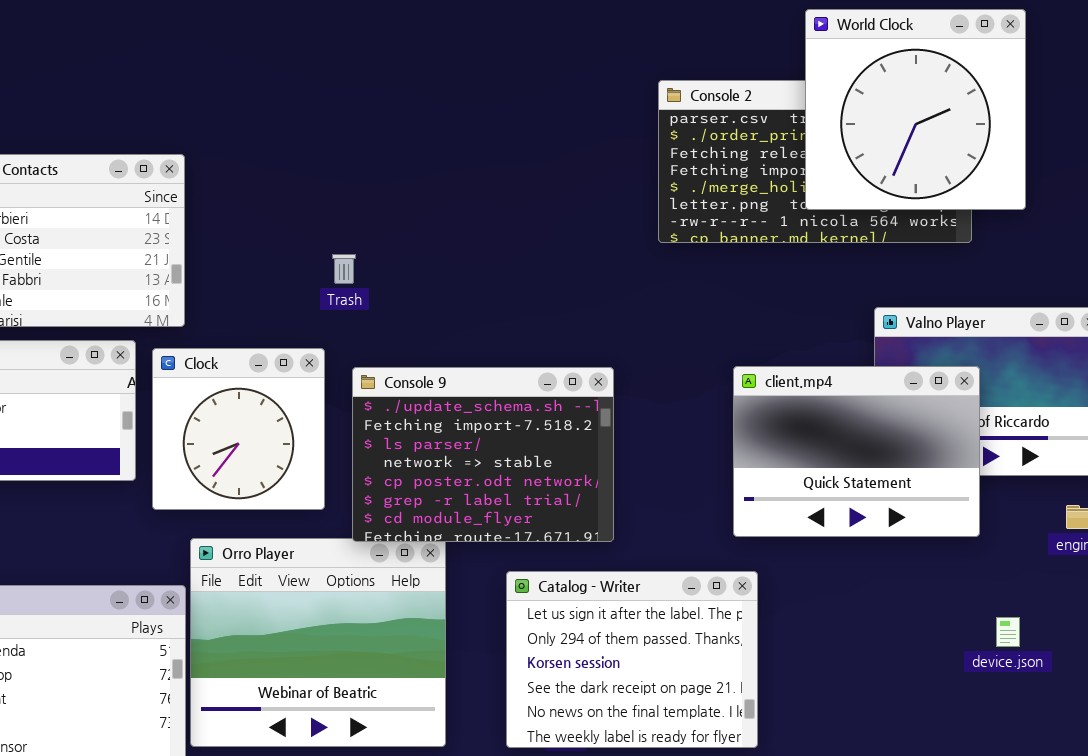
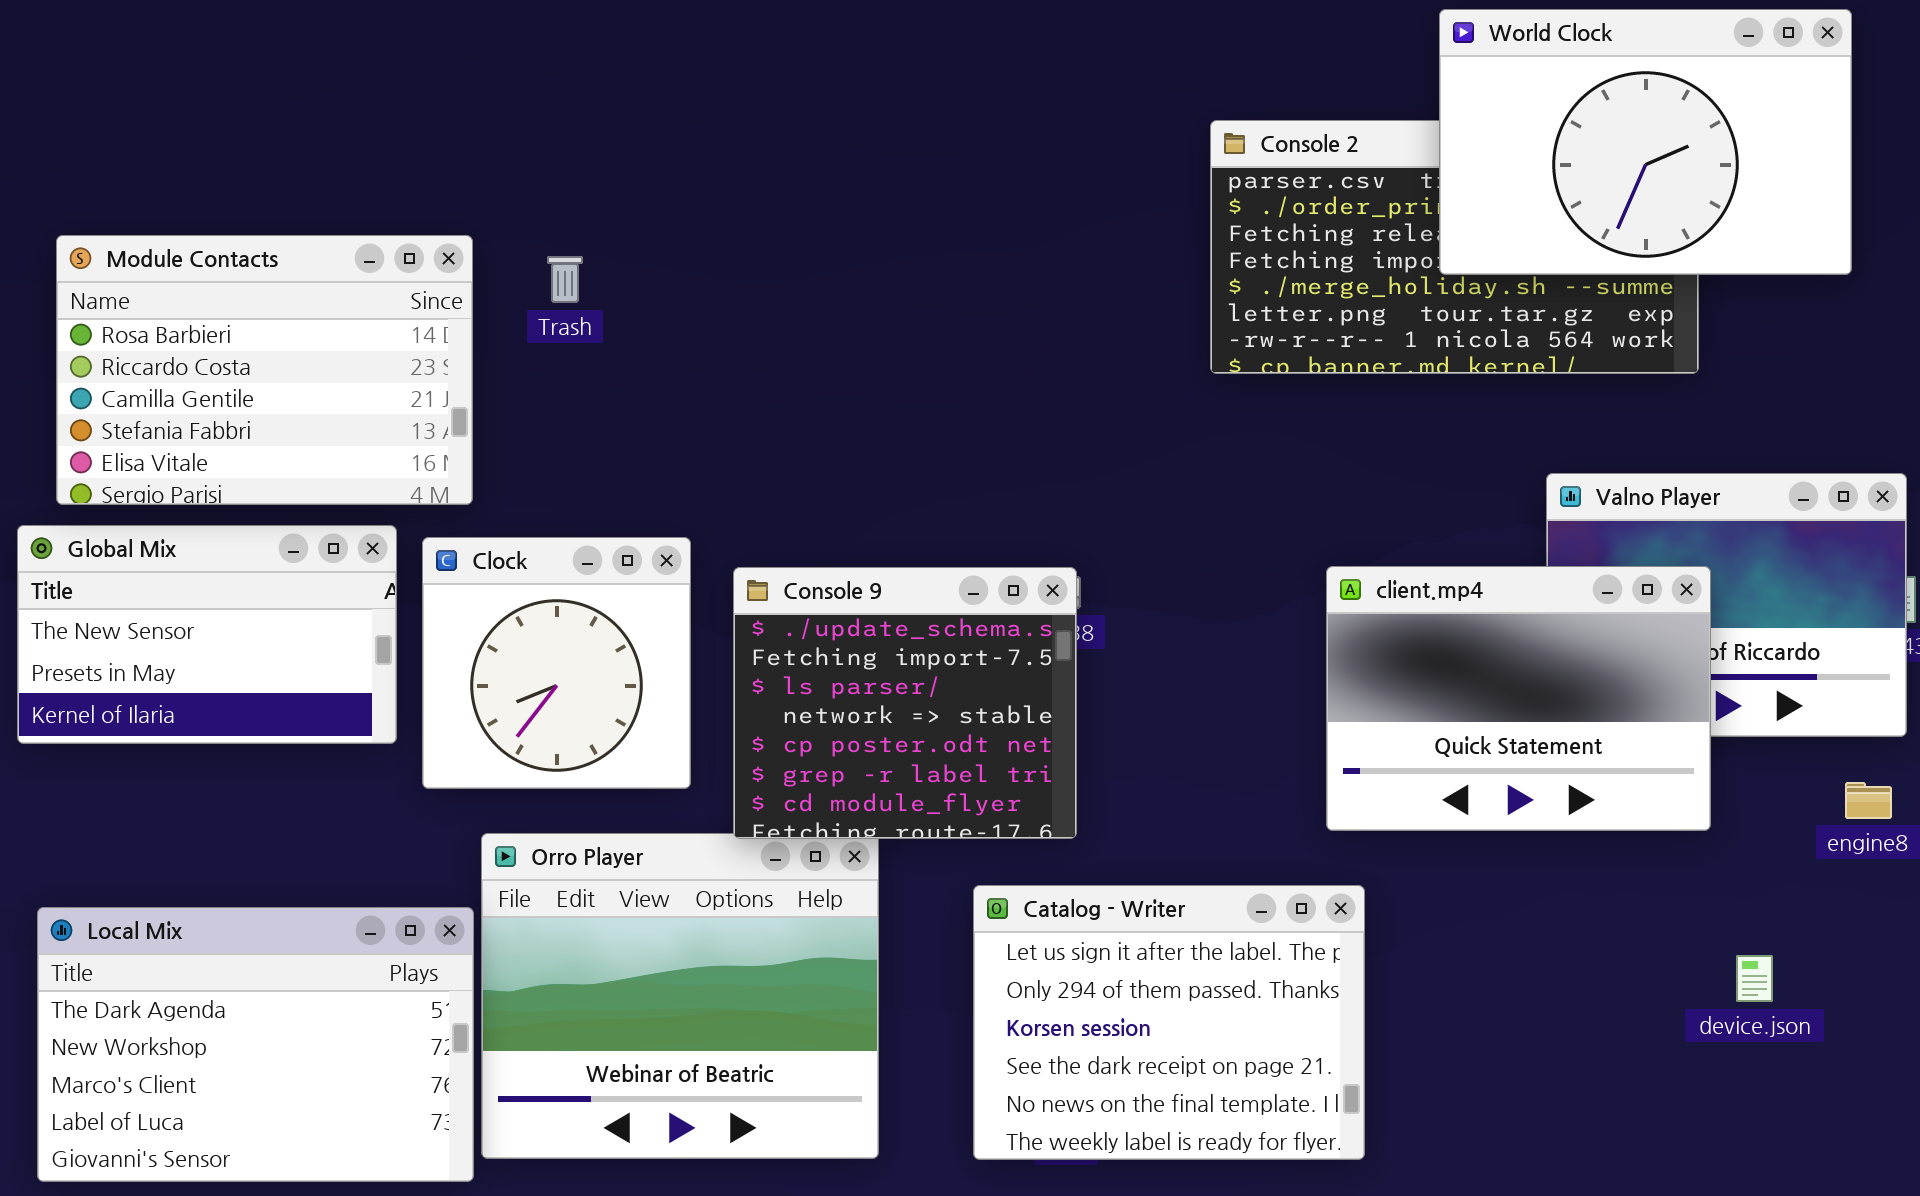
World Clock: [805,9,1026,210] -> [1439,9,1852,275], resized
Trash: [332,254,356,284] -> [547,256,583,303], moved
Console 9: [352,367,614,542] -> [733,567,1077,839], resized

